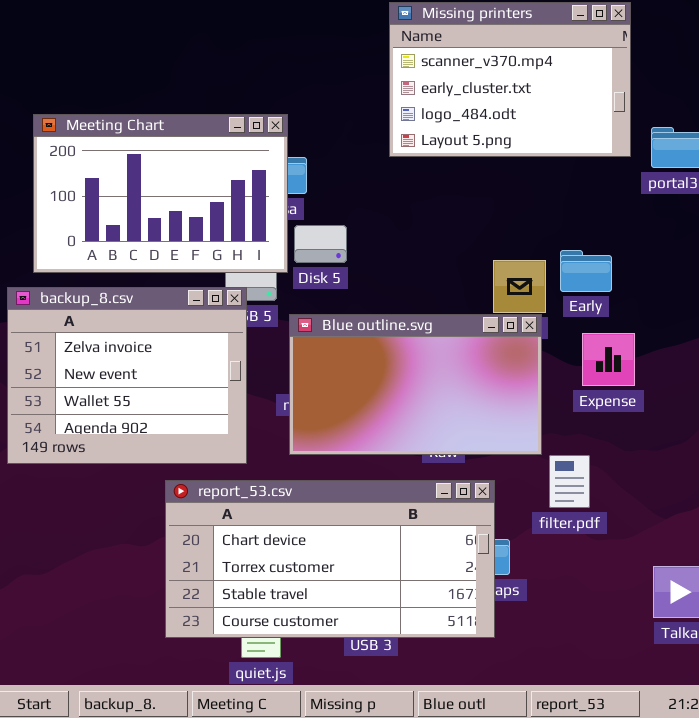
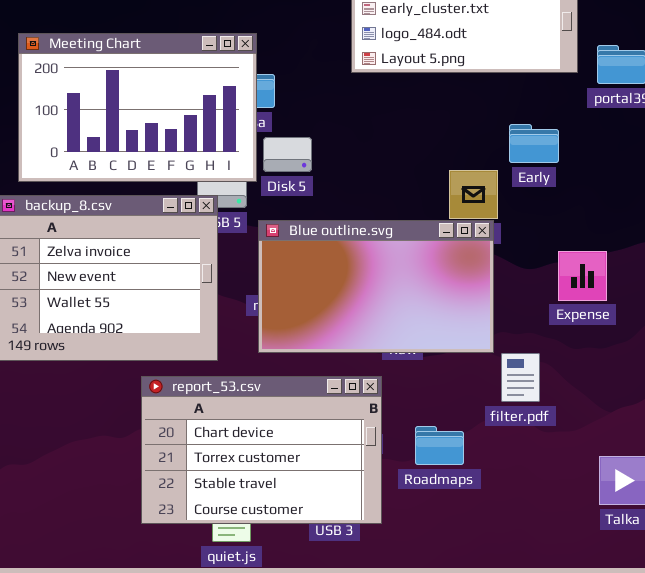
Early: [560,250,612,292] -> [509,124,559,163], moved
Expense: [582,333,635,386] -> [558,251,607,301], moved
report_53.csv: [165,480,495,638] -> [141,376,382,524], resized

